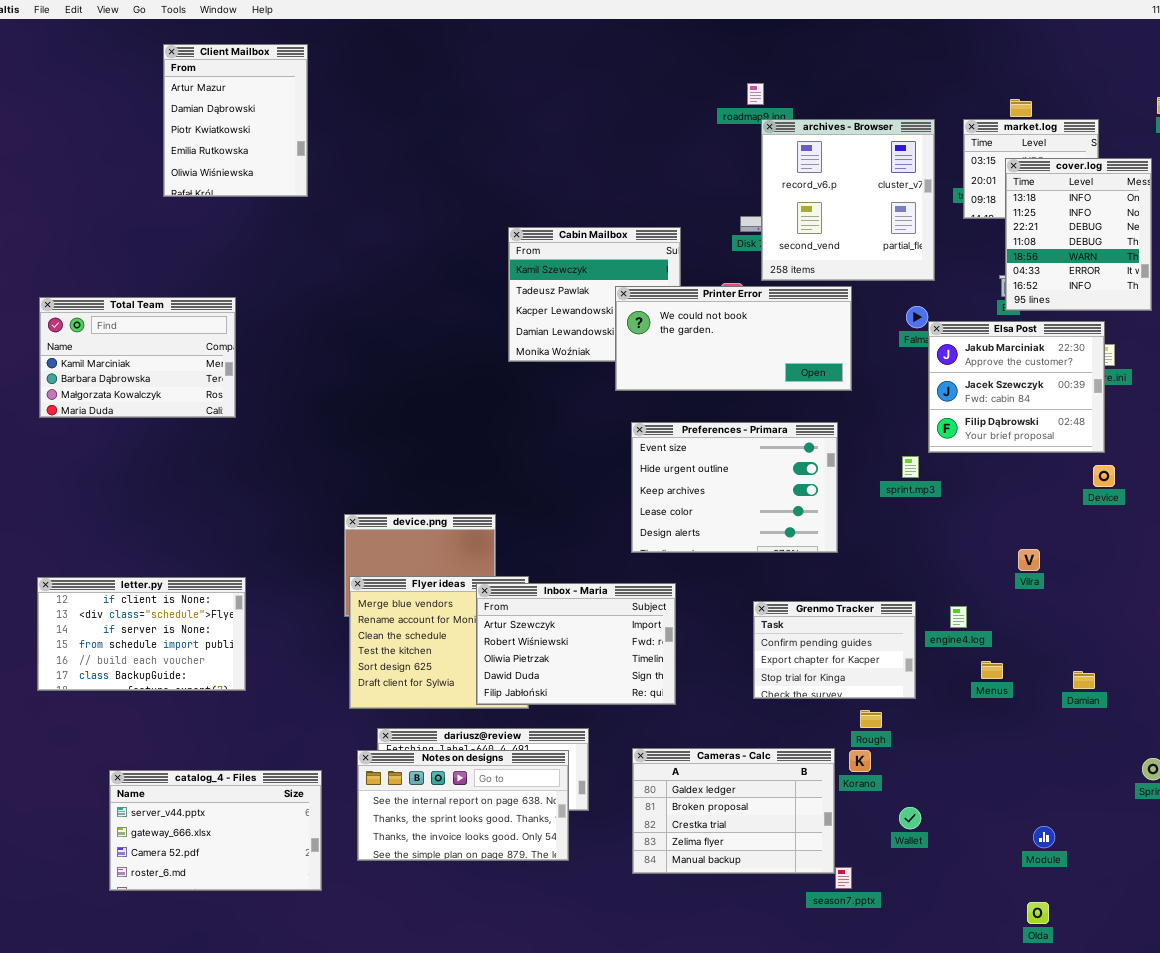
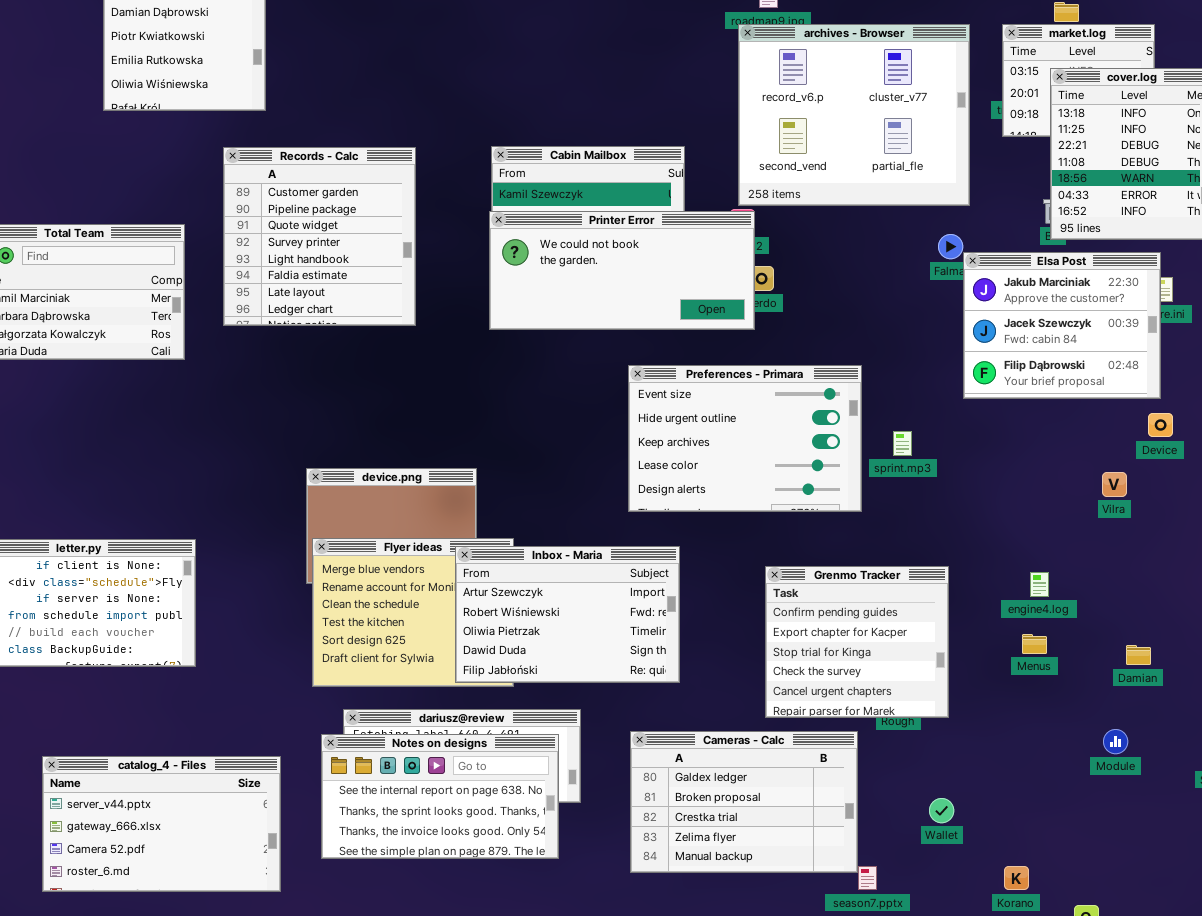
archives - Browser: [761,119,935,281] -> [738,24,970,206], resized
Records - Calc: none -> [223,147,416,326], opened
Printer Error: [615,286,852,391] -> [489,211,755,330], moved
sprint.mp3: [902,456,919,478] -> [893,431,912,456], moved
Vilra: [1018,549,1040,571] -> [1102,472,1127,497], moved
Grenmo Tracker: [753,601,916,699] -> [765,566,949,718], resized
engine4.log: [950,606,967,628] -> [1030,572,1049,597], moved
Korano: [849,750,871,772] -> [1004,866,1029,890], moved
Module: [1033,826,1055,848] -> [1103,729,1128,754], moved

